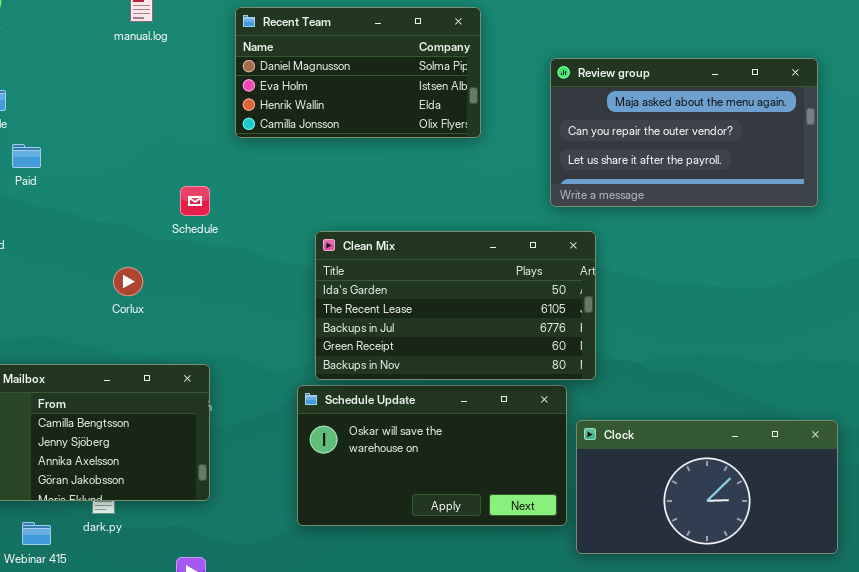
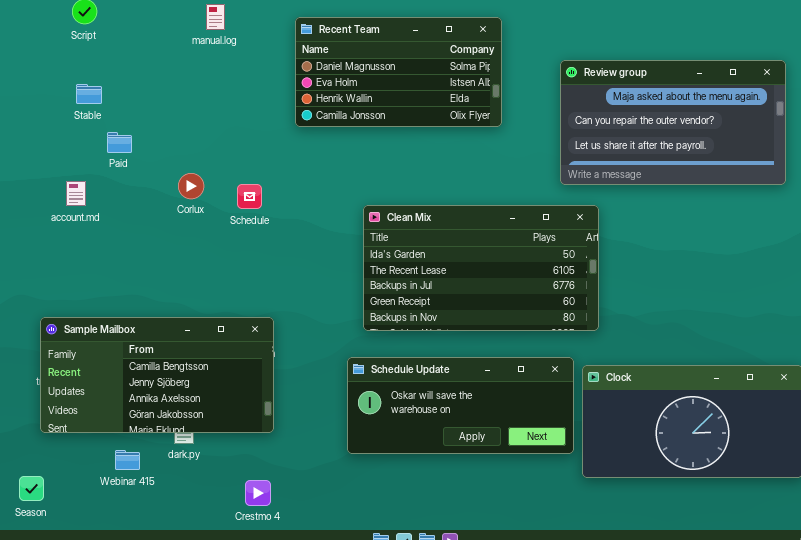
Schedule: [180,186,210,216] -> [237,184,262,209], moved
Corlux: [113,267,143,296] -> [178,173,204,199], moved
Schedule Update: [297,385,567,526] -> [347,357,574,454], resized

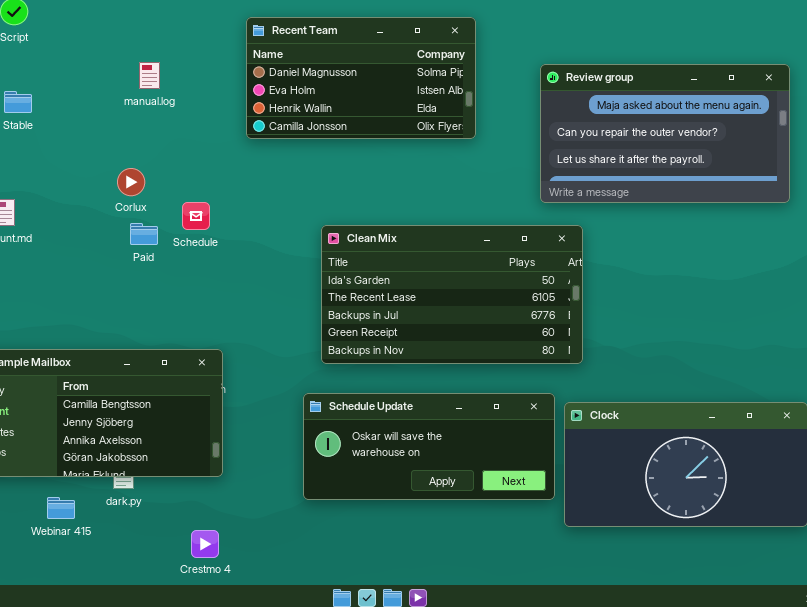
manual.log: [206,4,225,30] -> [139,62,160,89], moved
Paid: [107,132,132,153] -> [130,223,158,245], moved
Corlux: [178,173,204,199] -> [117,168,145,196], moved

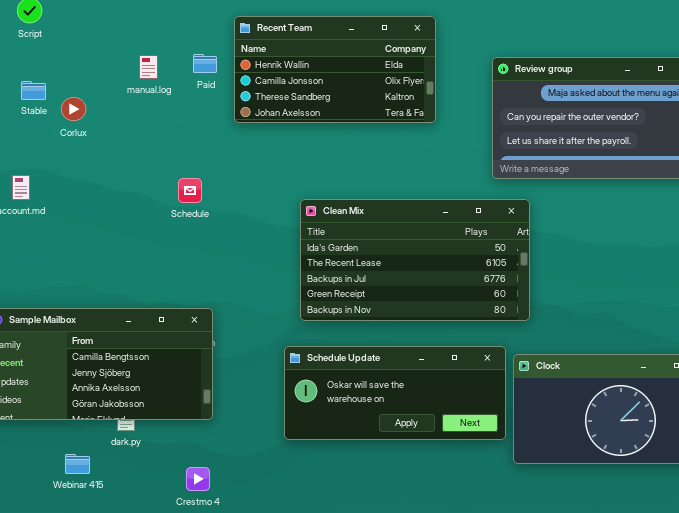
Recent Team: [246,17,476,139] -> [234,16,436,123], scrolled down 2 rows
Corlux: [117,168,145,196] -> [61,97,86,121], moved
Paid: [130,223,158,245] -> [193,54,217,73], moved
Webinar 415: [47,497,75,519] -> [65,454,90,474], moved

